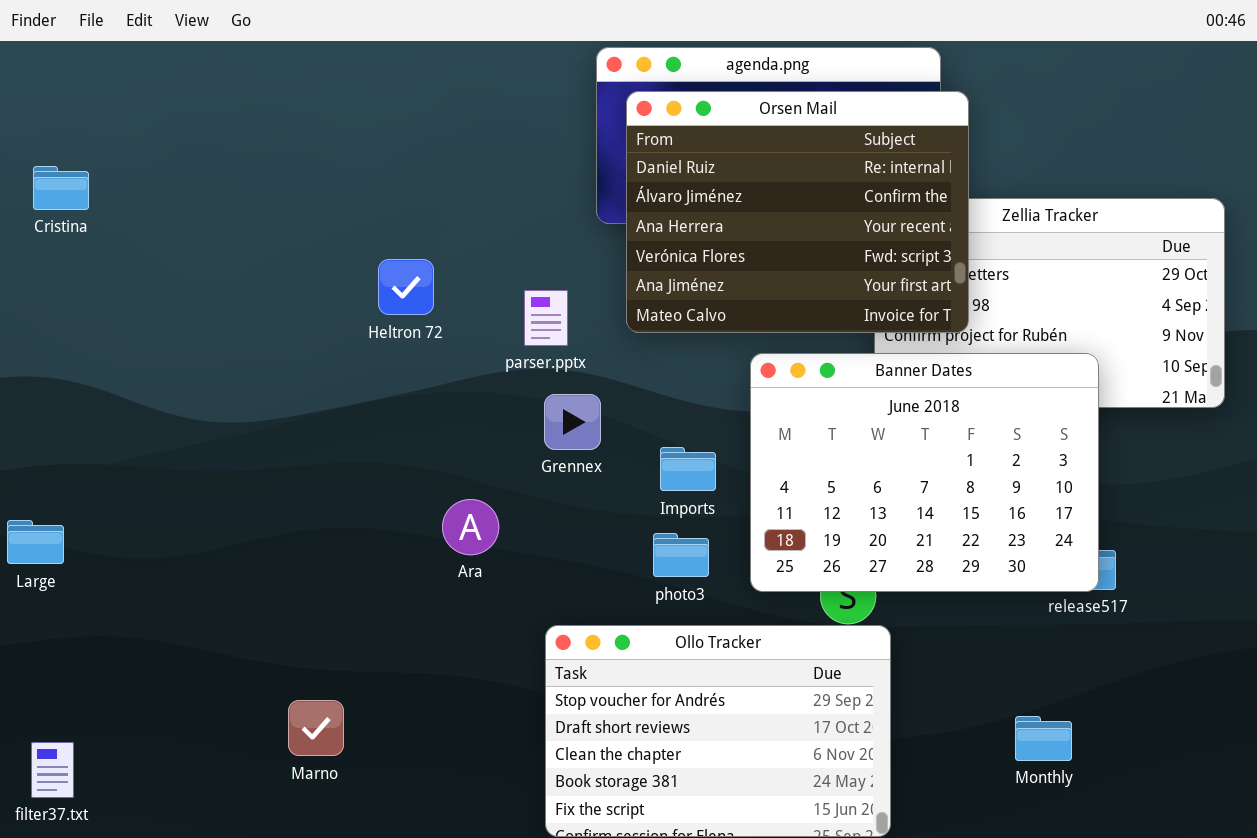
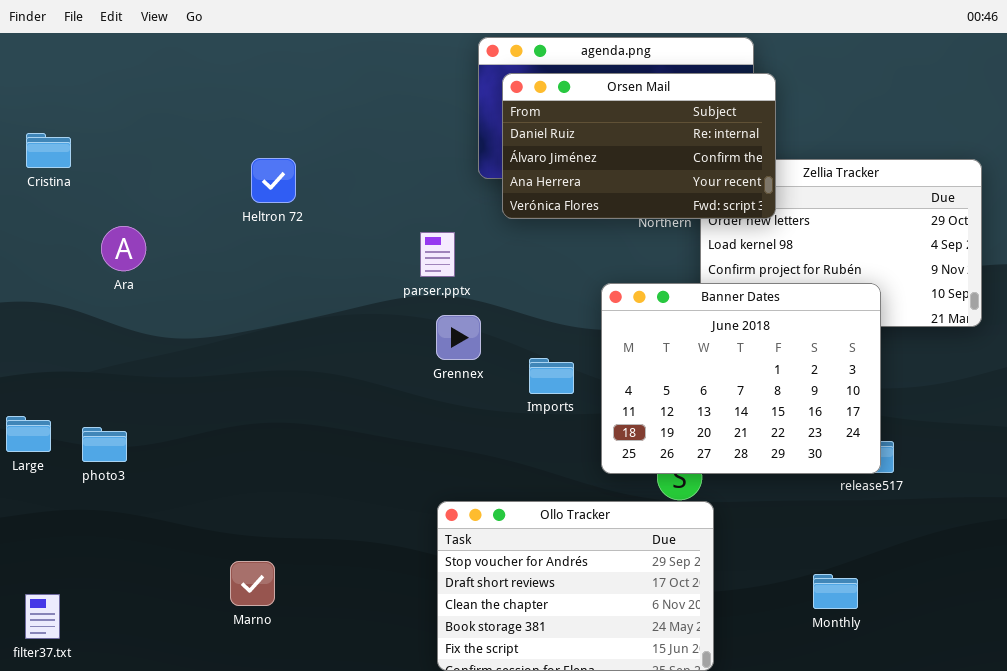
Orsen Mail: [626,91,969,333] -> [502,73,776,219], resized
Heltron 72: [378,259,434,315] -> [251,158,296,203], moved
Ara: [442,499,499,555] -> [101,226,146,271], moved
photo3: [653,533,709,577] -> [82,427,127,462], moved

